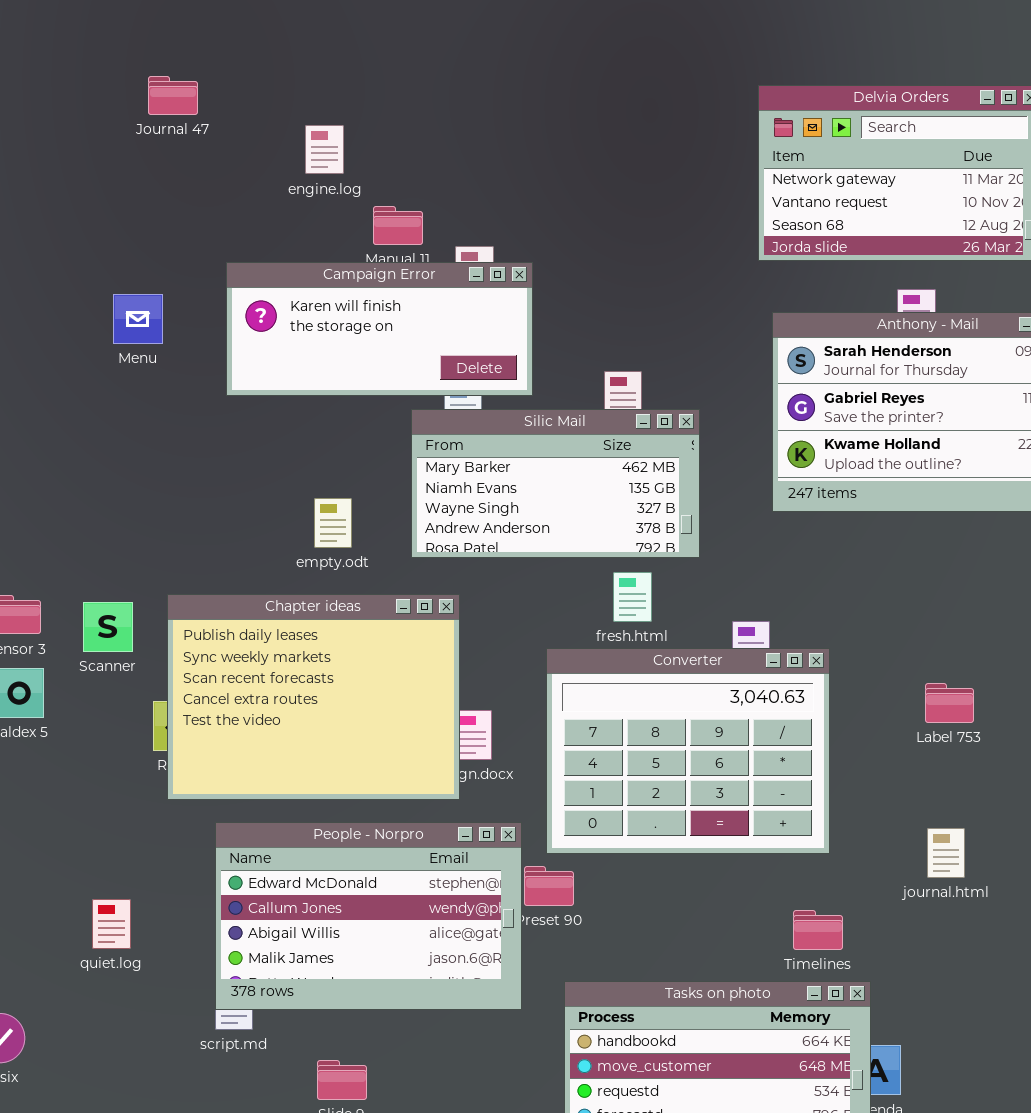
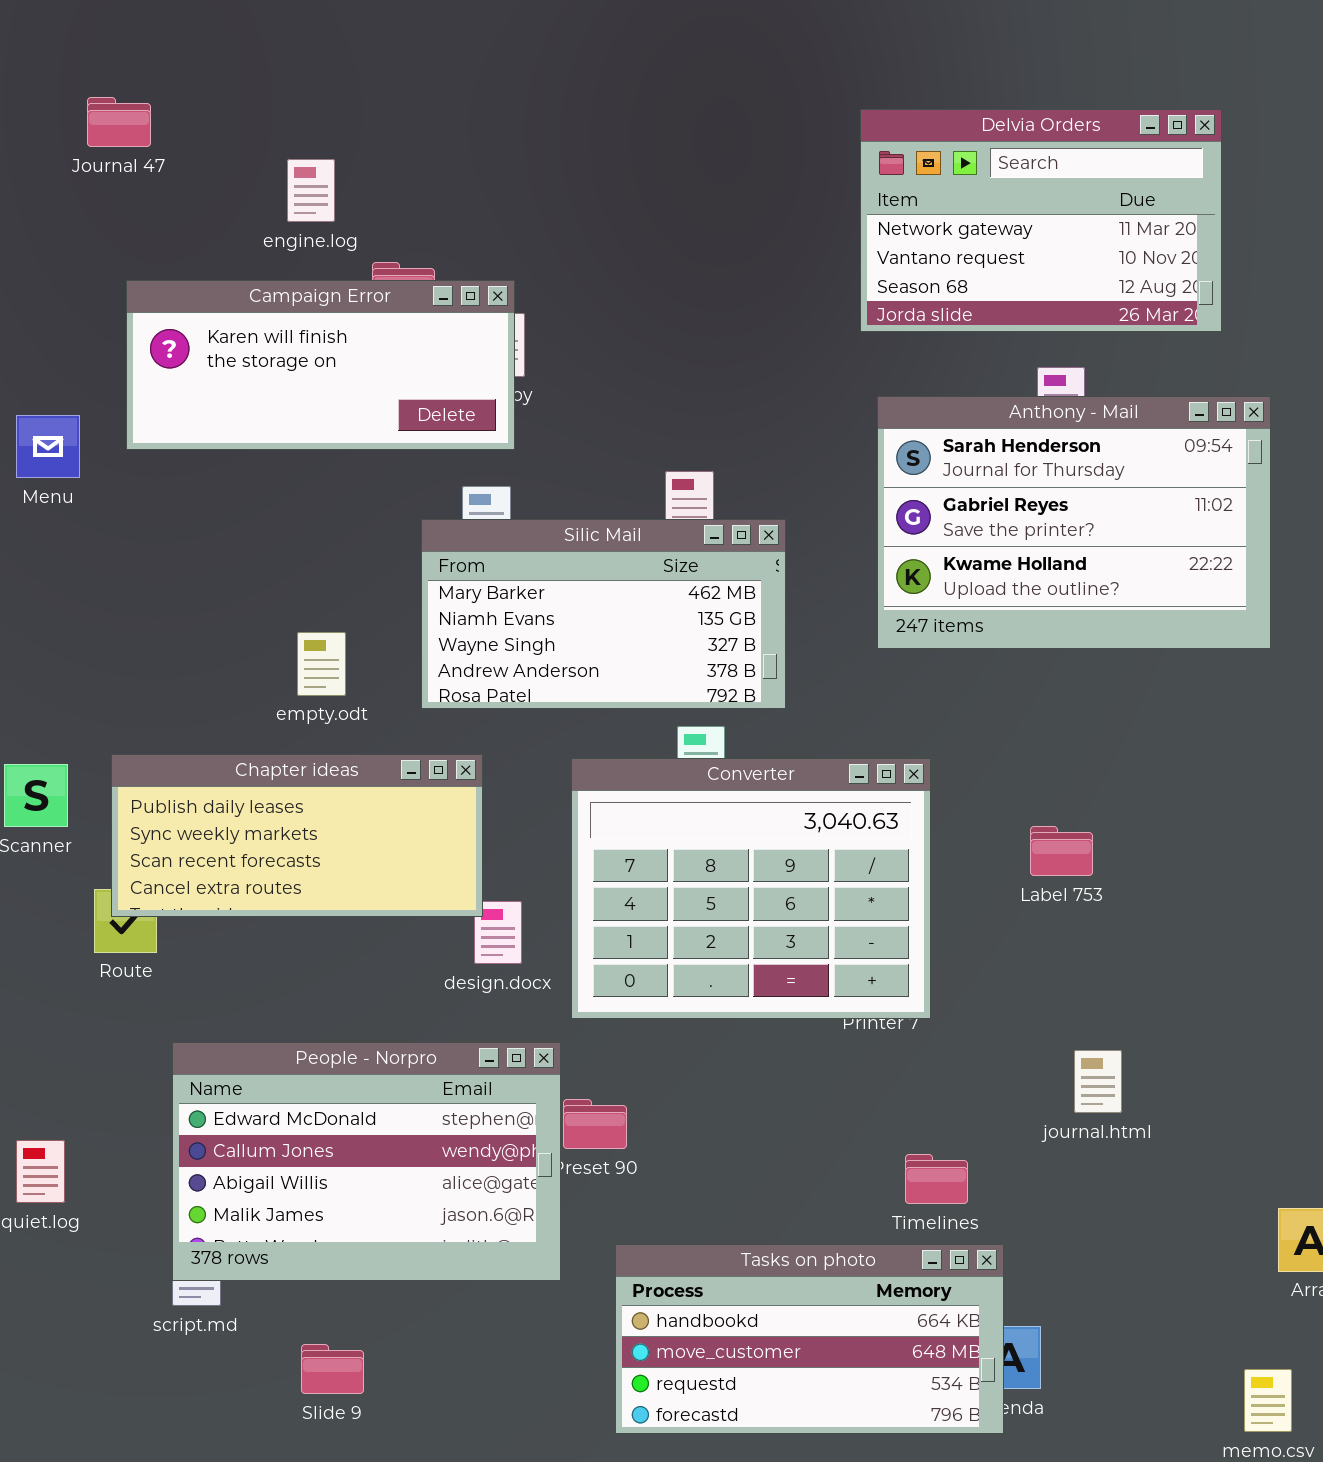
Campaign Error: [226,262,533,396] -> [126,280,515,450], moved
Menu: [113,294,163,344] -> [16,415,80,478], moved
Chapter ideas: [167,594,460,800] -> [111,754,483,917], resized
Converter: [546,648,830,854] -> [571,758,931,1019], moved
Label 753: [925,683,974,723] -> [1030,826,1093,876], moved

